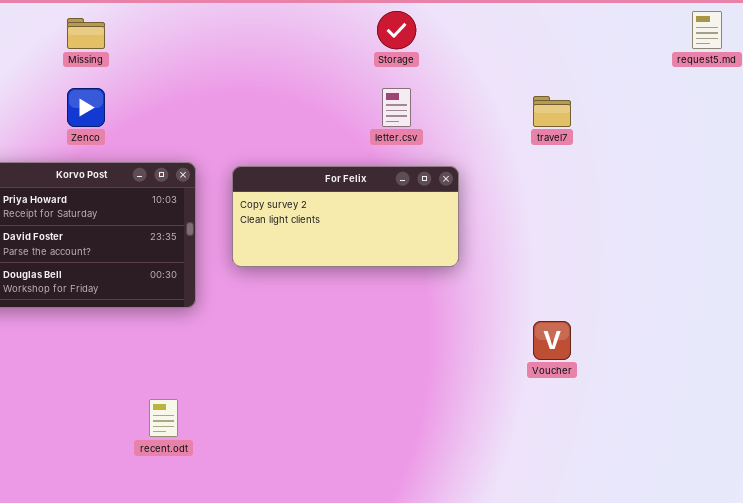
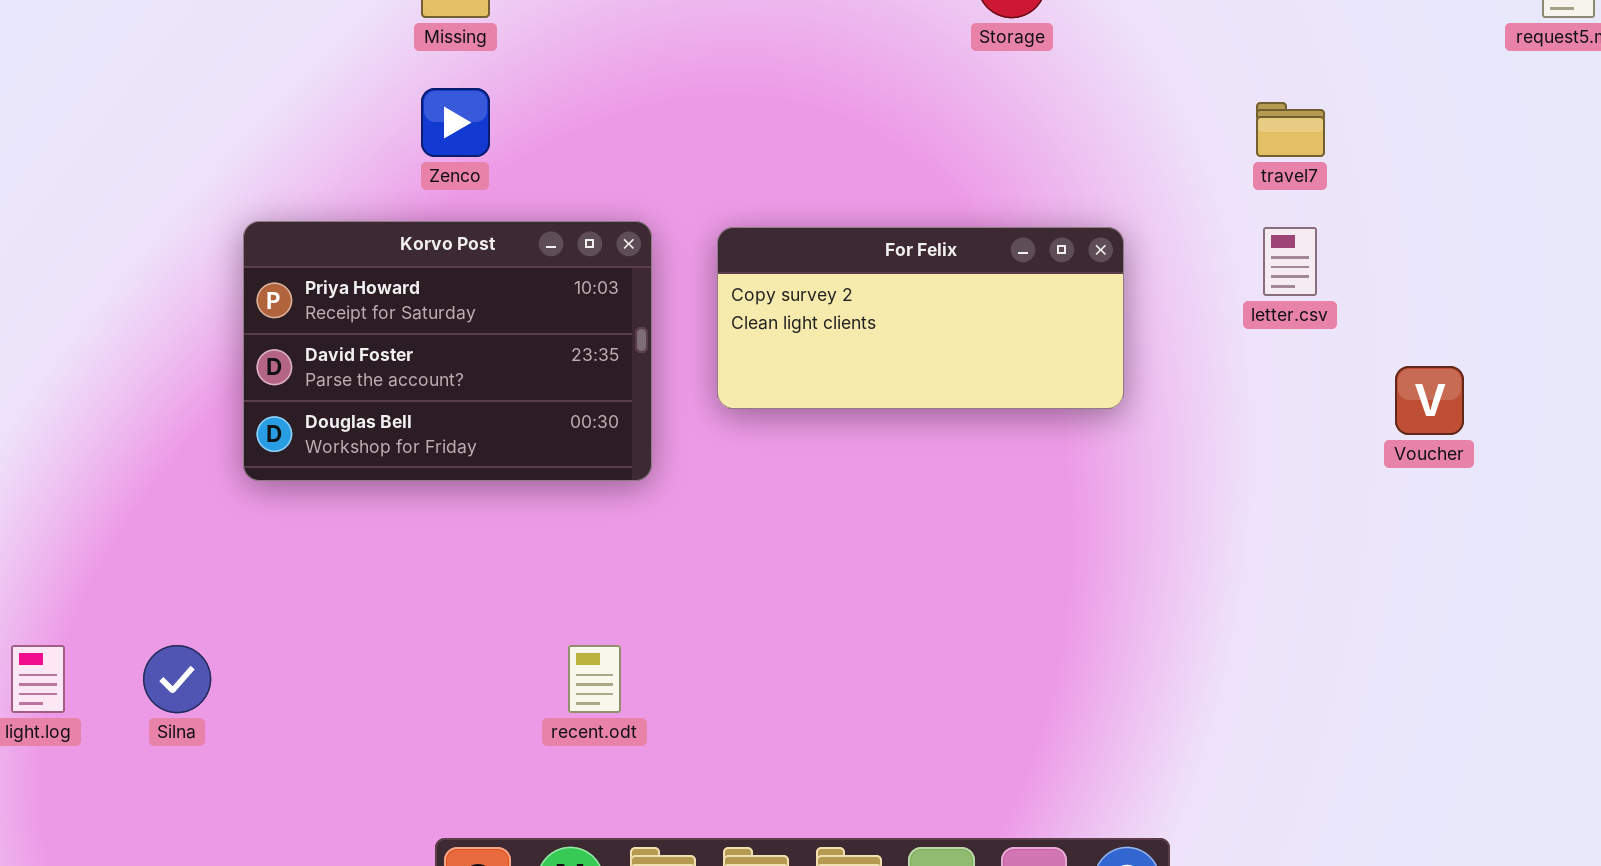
letter.csv: [382,88,411,127] -> [1263,227,1317,296], moved
Voucher: [533,321,571,360] -> [1395,366,1464,435], moved

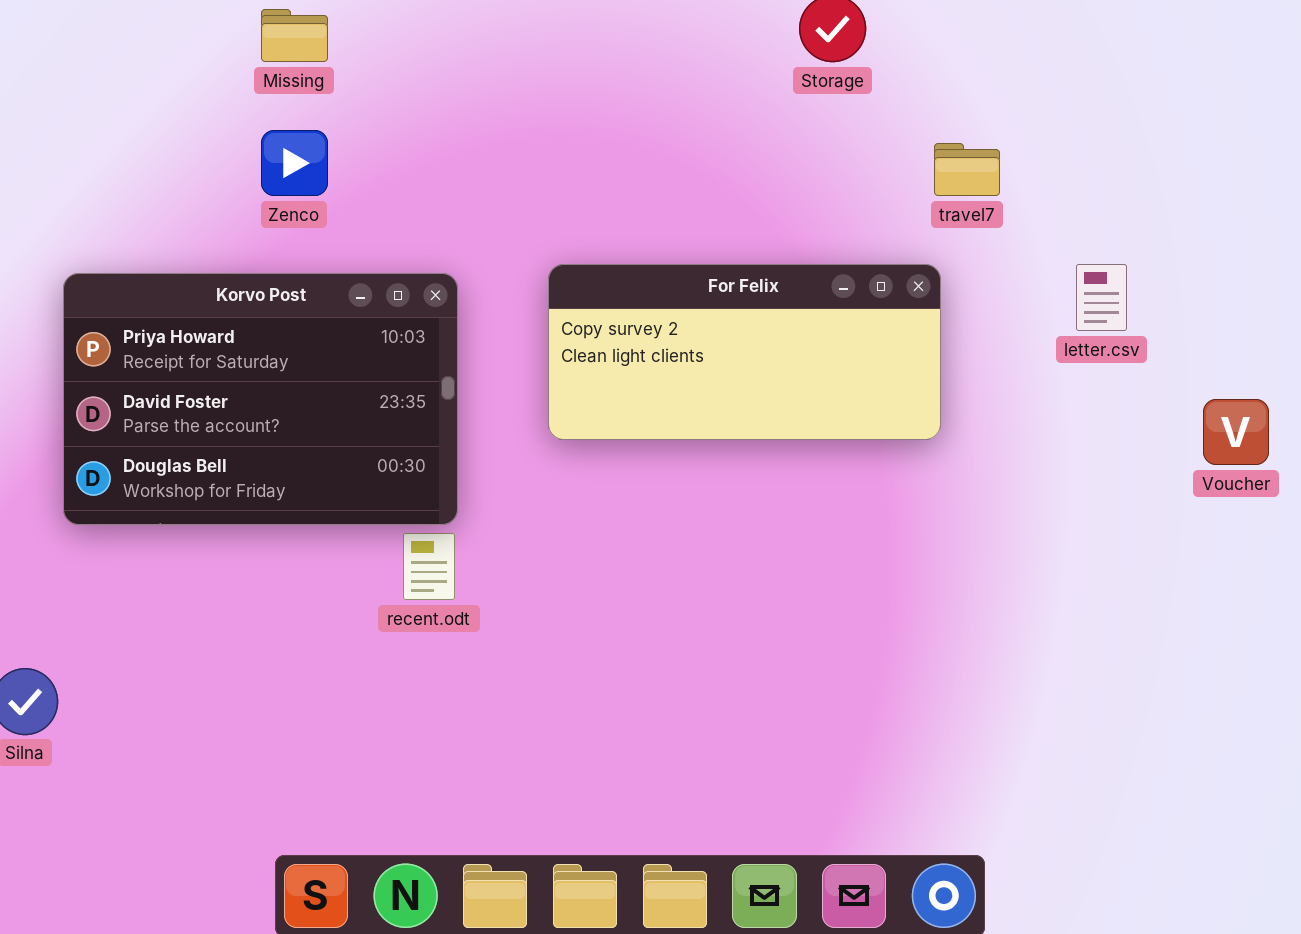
travel7: [1256,102,1325,157] -> [934,143,1000,196], moved
Korvo Post: [243,221,652,481] -> [63,273,458,525], moved
recent.odt: [568,645,621,713] -> [403,533,455,600], moved

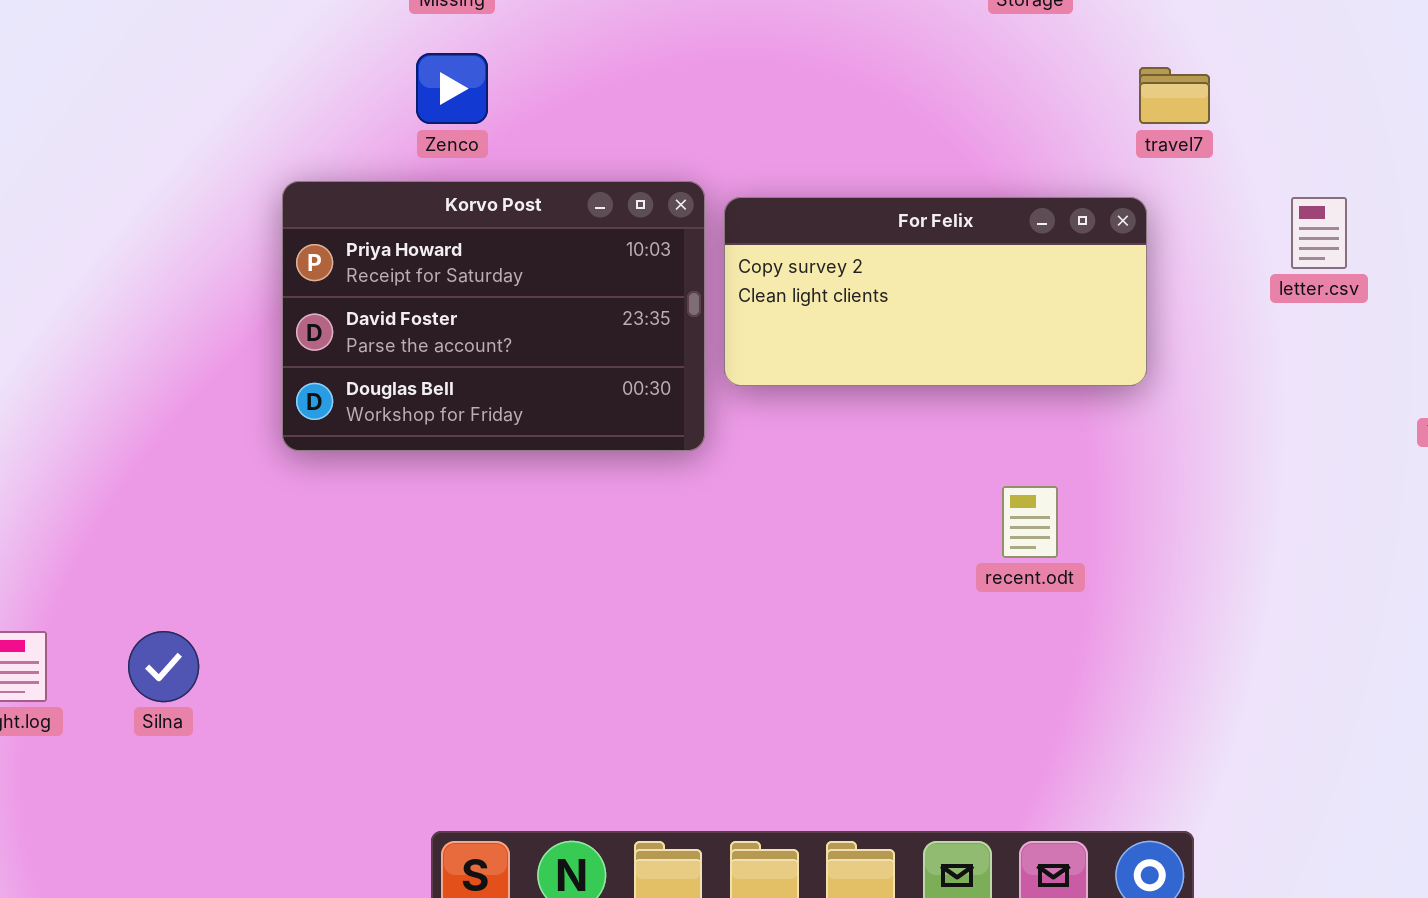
Korvo Post: [63,273,458,525] -> [282,181,705,451], moved
recent.odt: [403,533,455,600] -> [1002,486,1058,558], moved

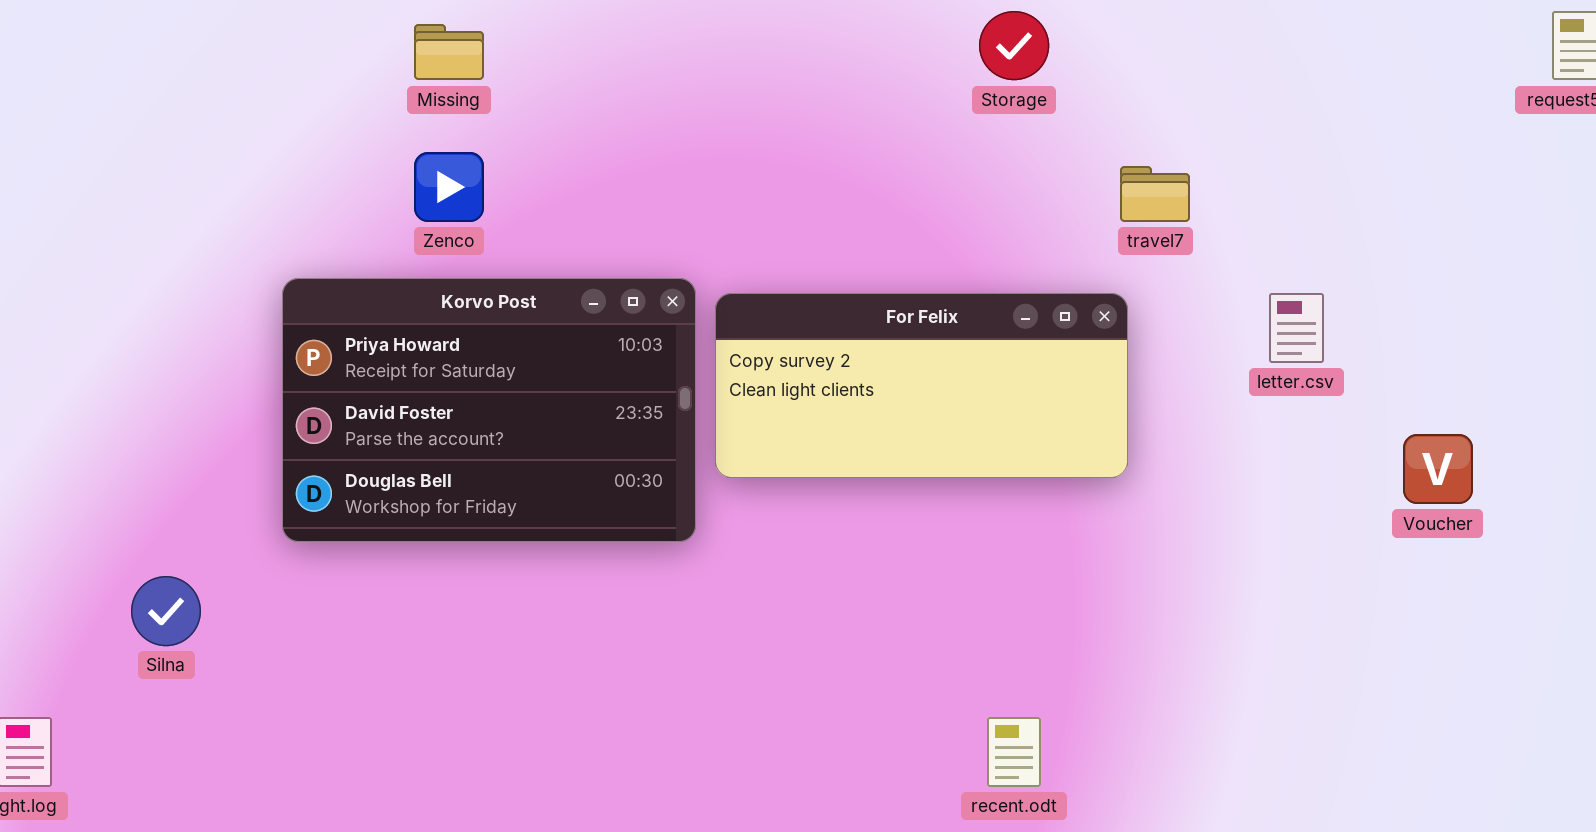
recent.odt: [1002,486,1058,558] -> [987,717,1041,787], moved
Silna: [128,631,199,702] -> [131,576,201,646], moved

